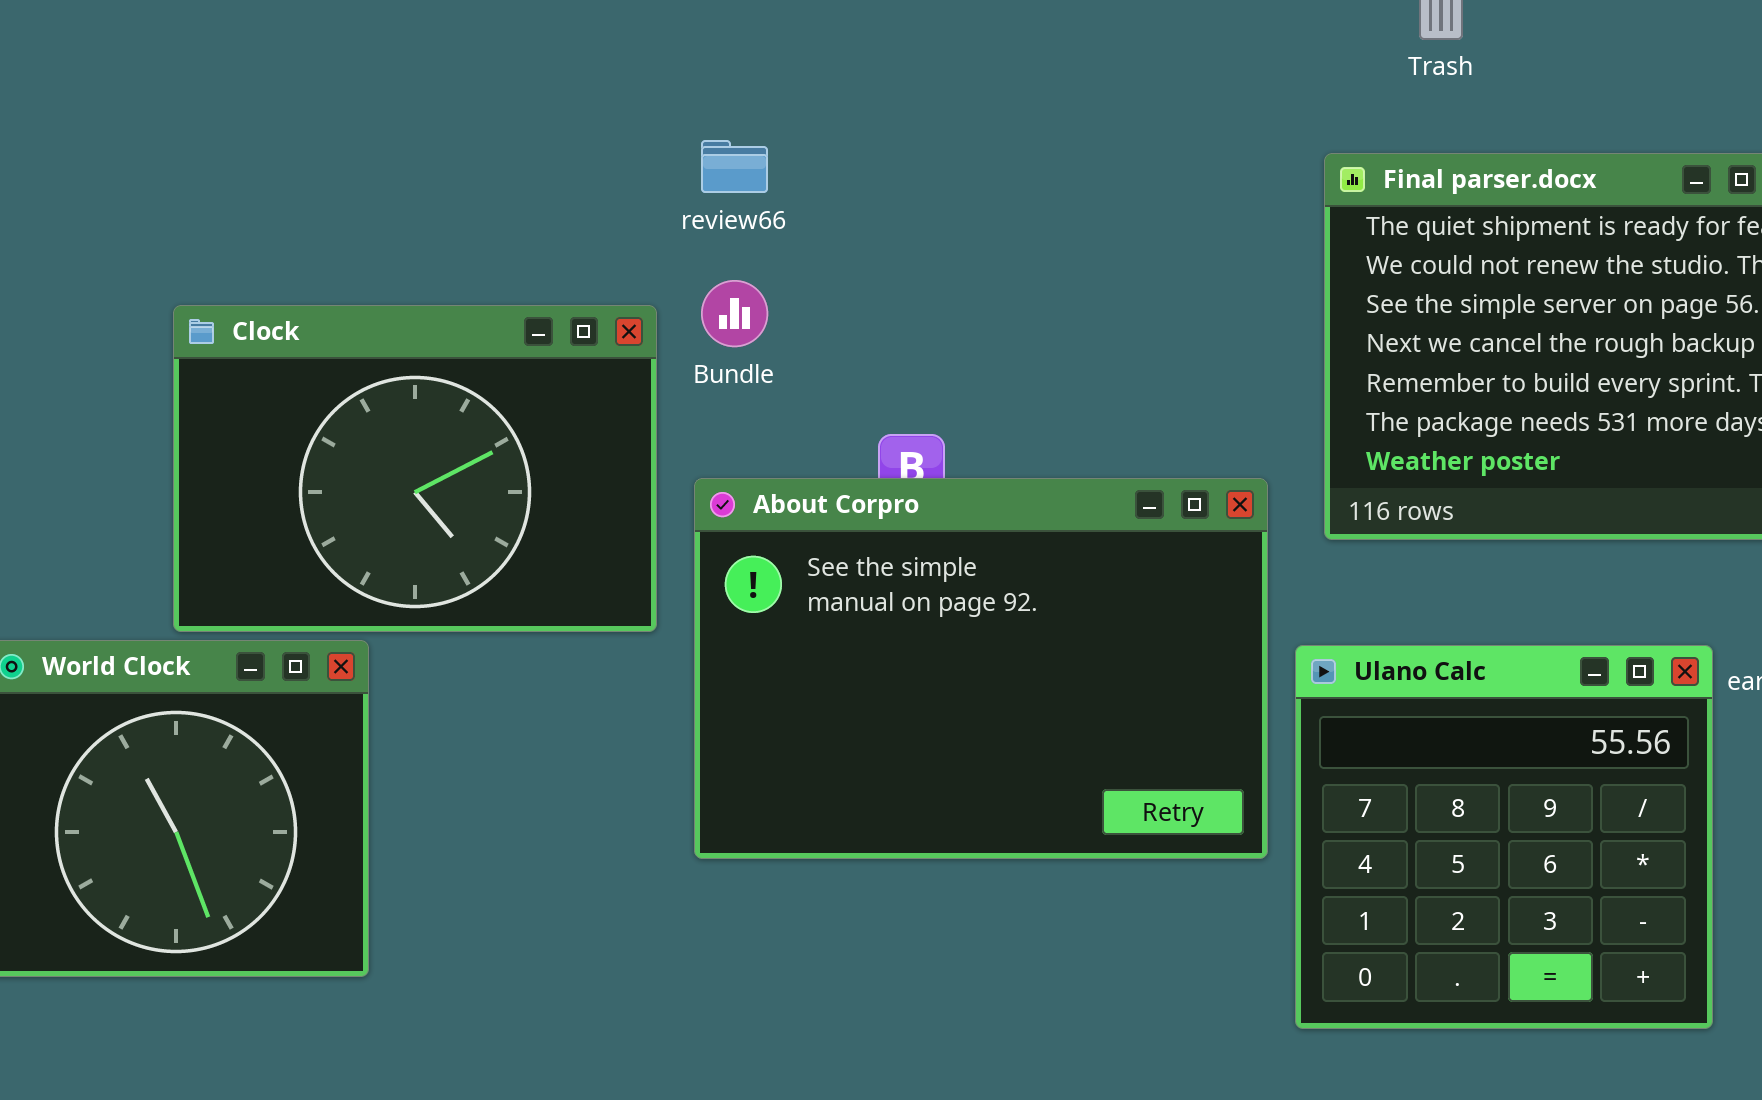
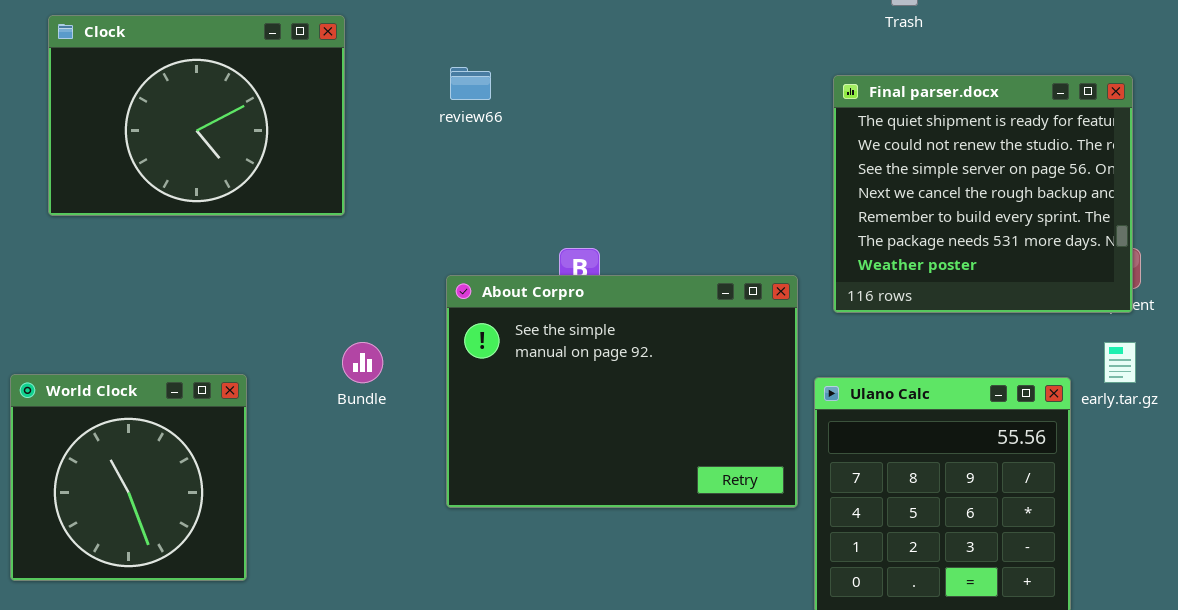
Bundle: [701,280,768,347] -> [342,342,383,383], moved
Clock: [173,305,657,632] -> [48,15,345,216], moved

